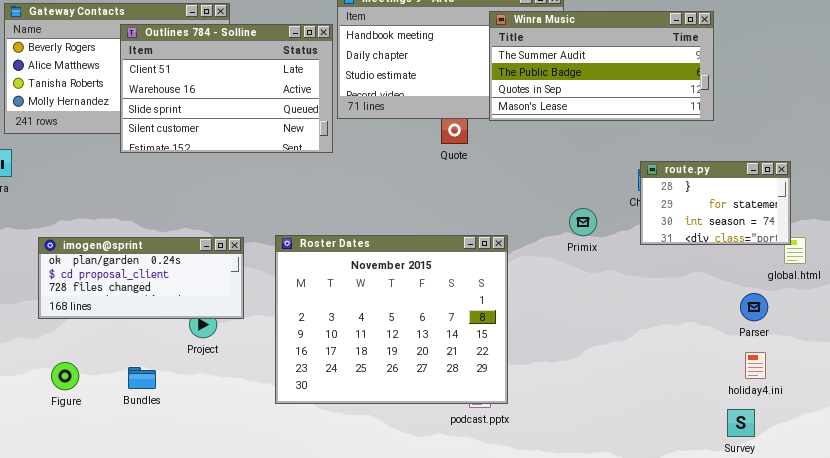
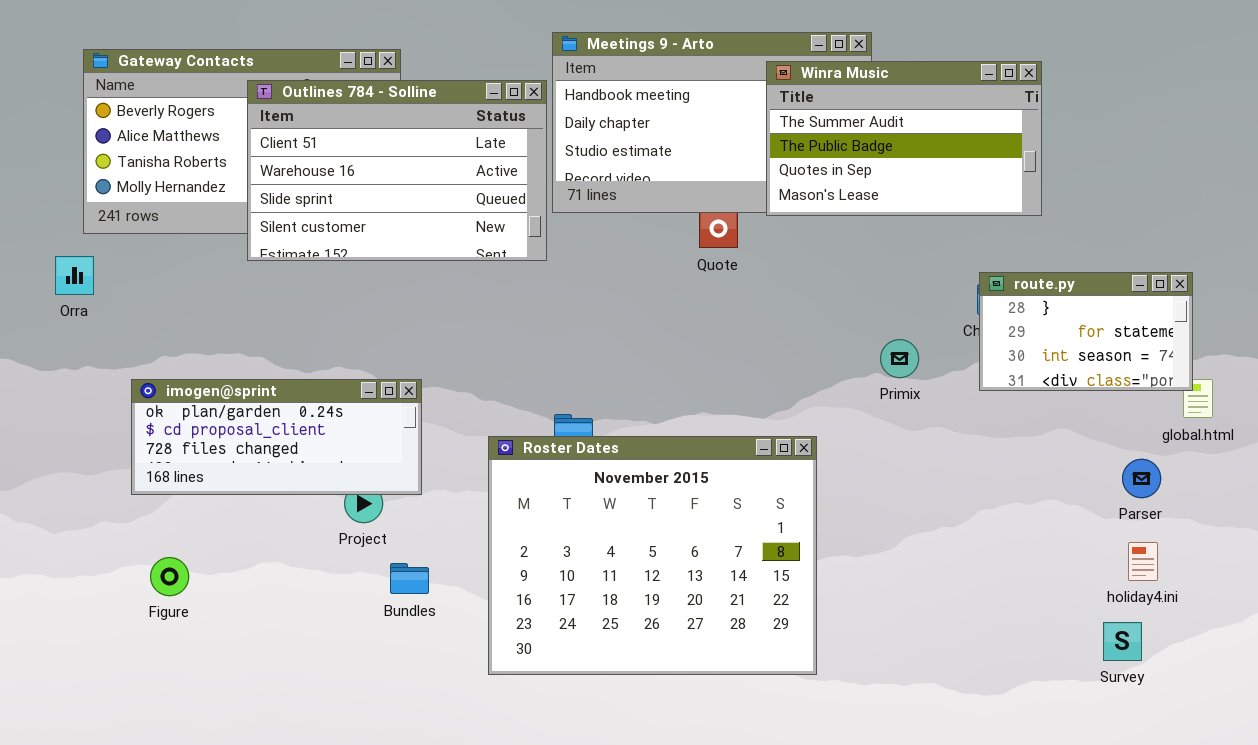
Winra Music: [489,11,714,121] -> [766,61,1042,216], resized
Roster Dates: [275,235,508,404] -> [488,436,817,675], moved
Bundles: [128,367,156,389] -> [390,563,429,594], moved

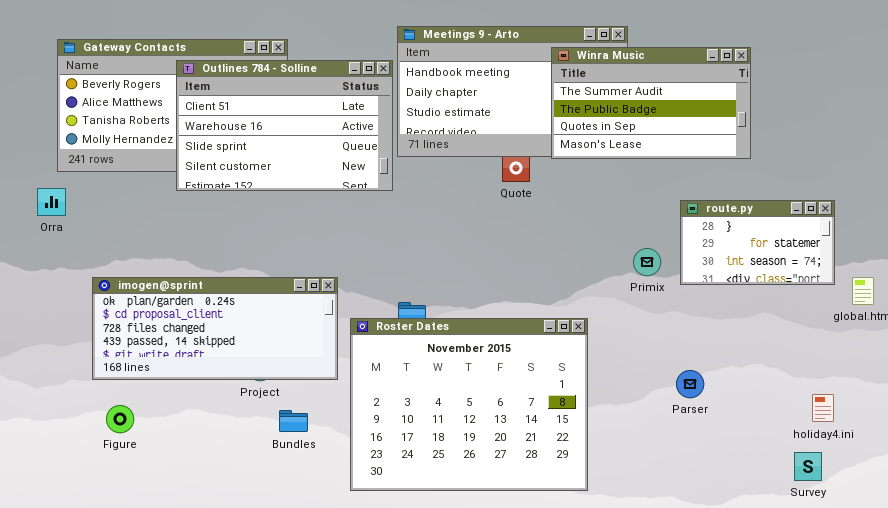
route.py: [979,272,1193,391] -> [680,200,835,285], moved
imogen@sprint: [131,379,422,495] -> [92,277,338,380], resized
Parser: [1122,459,1161,498] -> [676,370,704,398], moved

